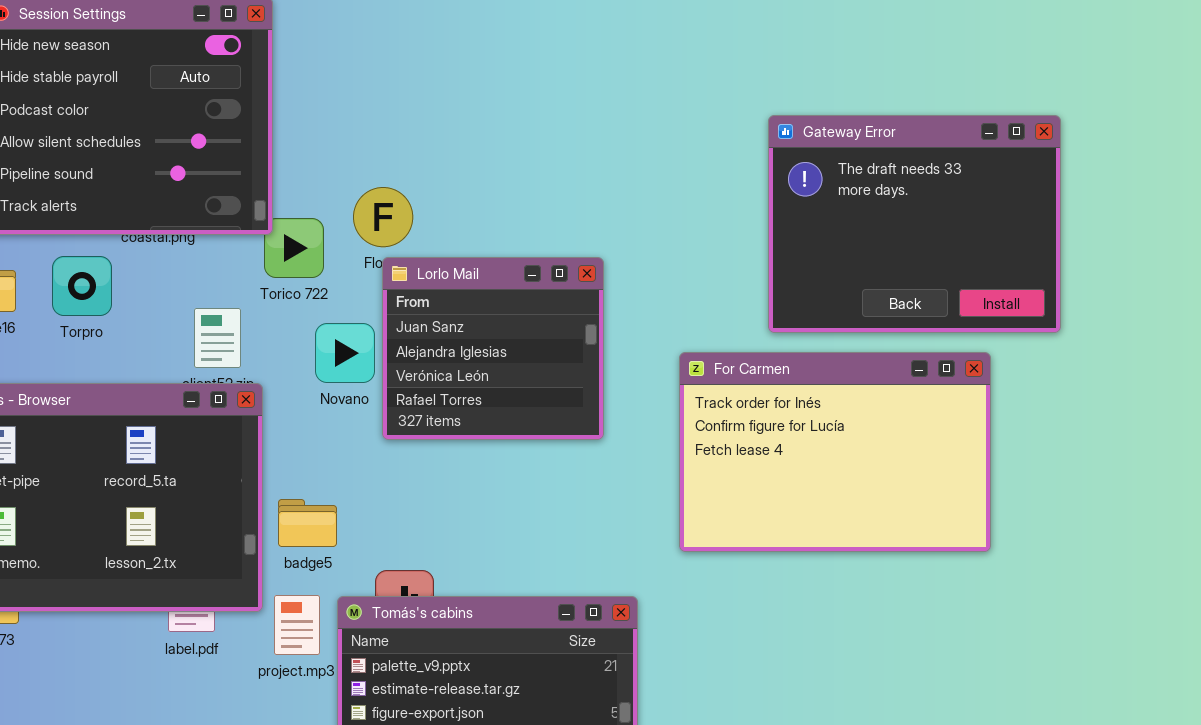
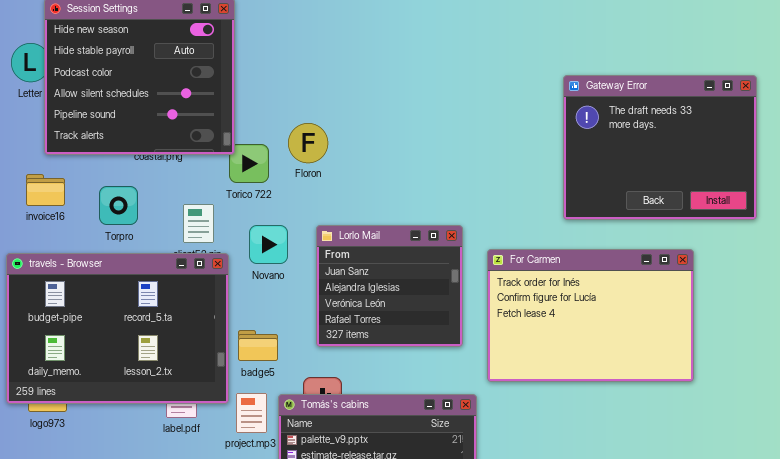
Torpro: [52,256,112,316] -> [99,186,138,225], moved
Lorlo Mail: [382,257,604,440] -> [316,225,463,347], moved
Novano: [315,323,375,383] -> [249,225,288,264], moved
For Carmen: [679,352,991,552] -> [487,249,694,382], moved

